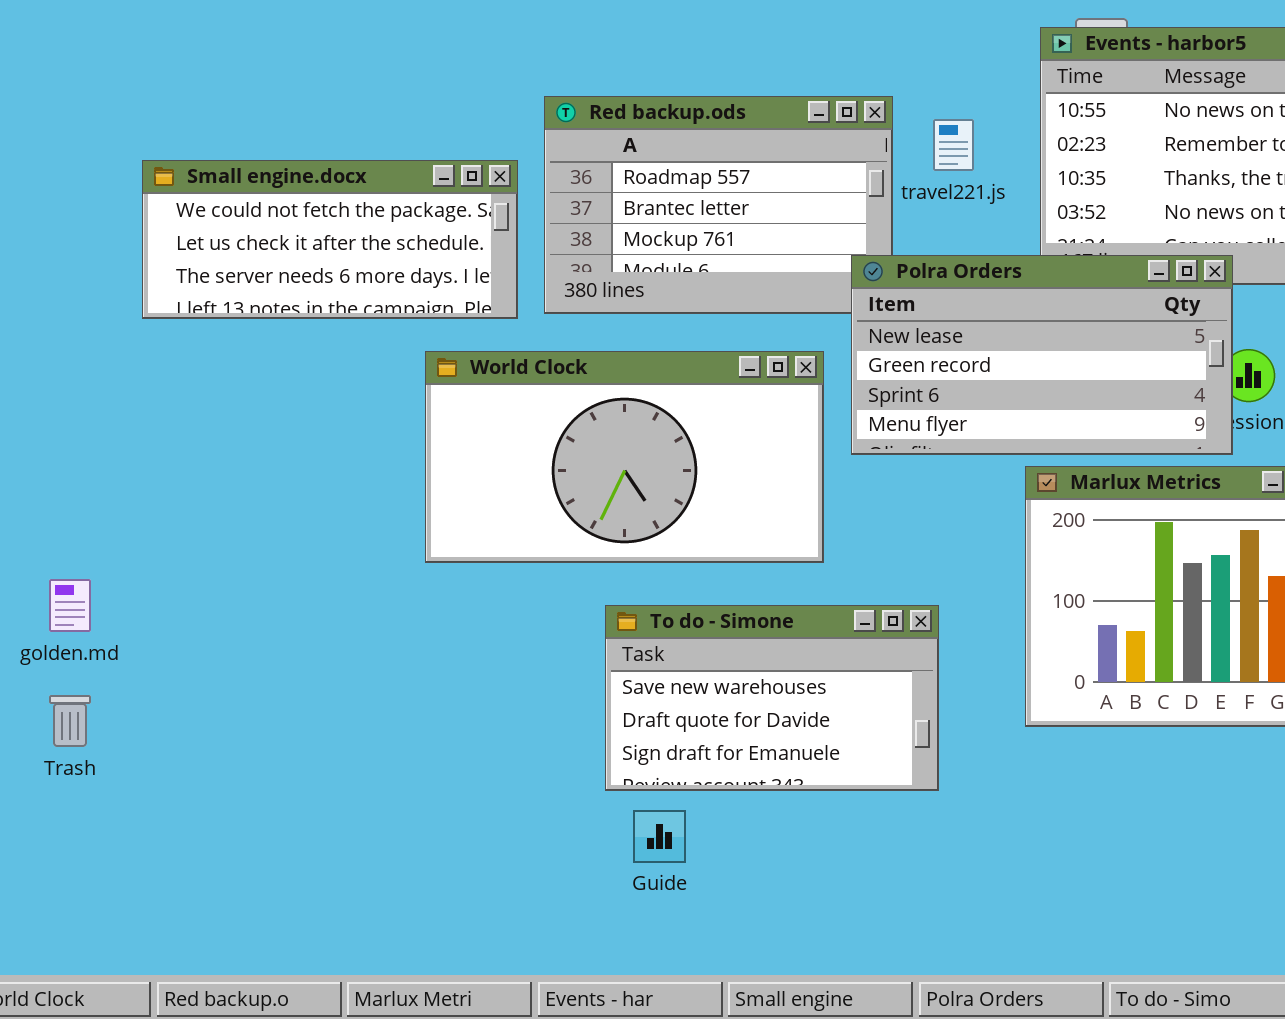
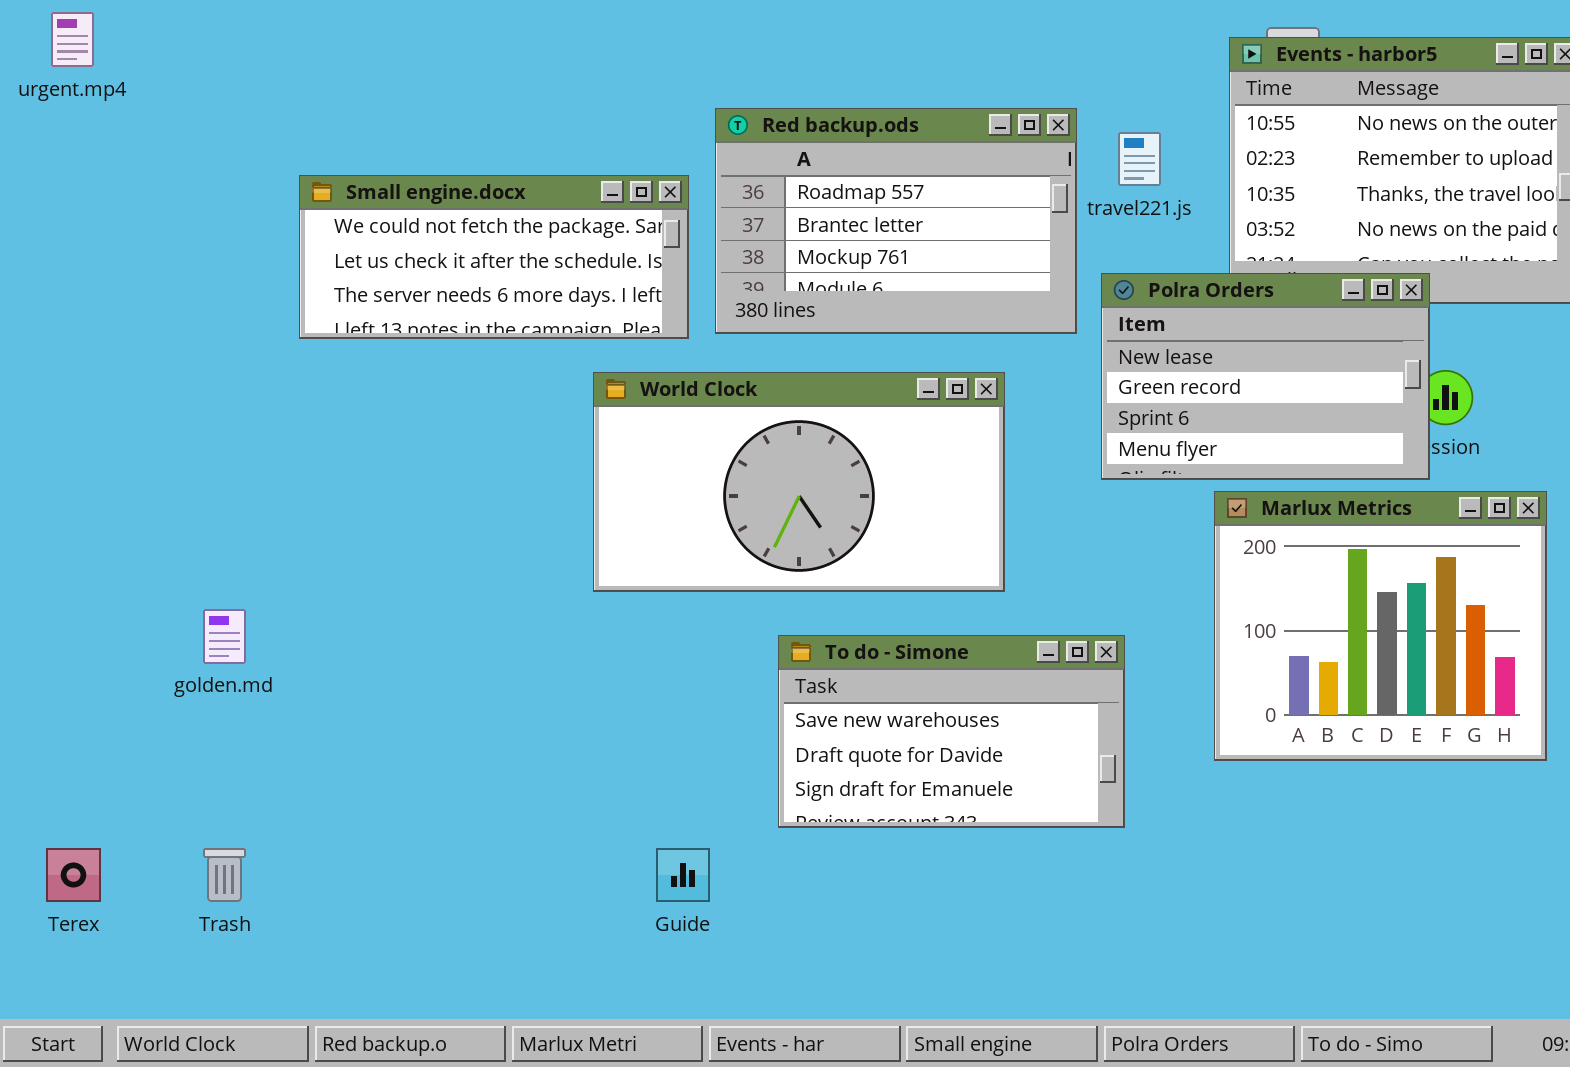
Polra Orders: [851,255,1233,455] -> [1101,273,1430,480], resized
Trash: [49,695,91,747] -> [203,848,246,902], moved
Guide: [633,810,686,863] -> [656,848,710,902], moved

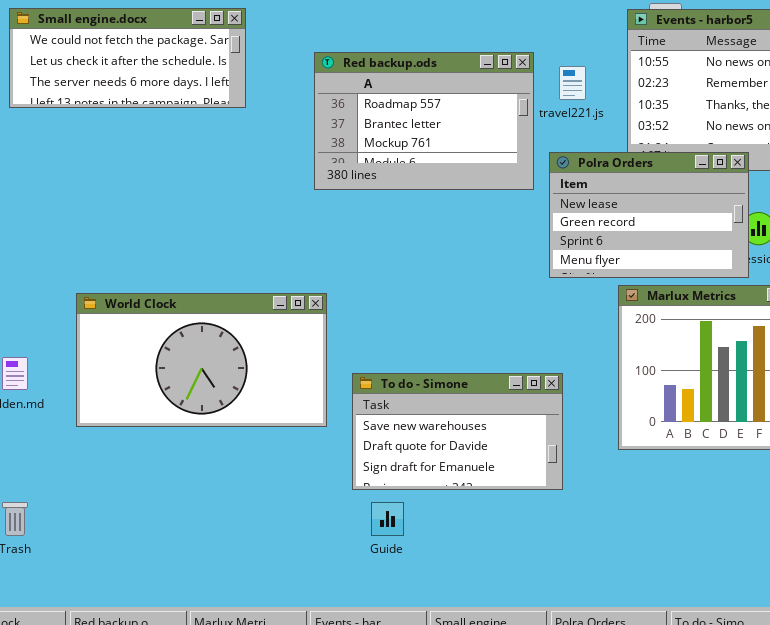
Small engine.docx: [299,175,689,339] -> [9,8,246,108], moved
World Clock: [593,372,1005,592] -> [76,293,327,427], moved
Guide: [656,848,710,902] -> [371,502,404,536], moved

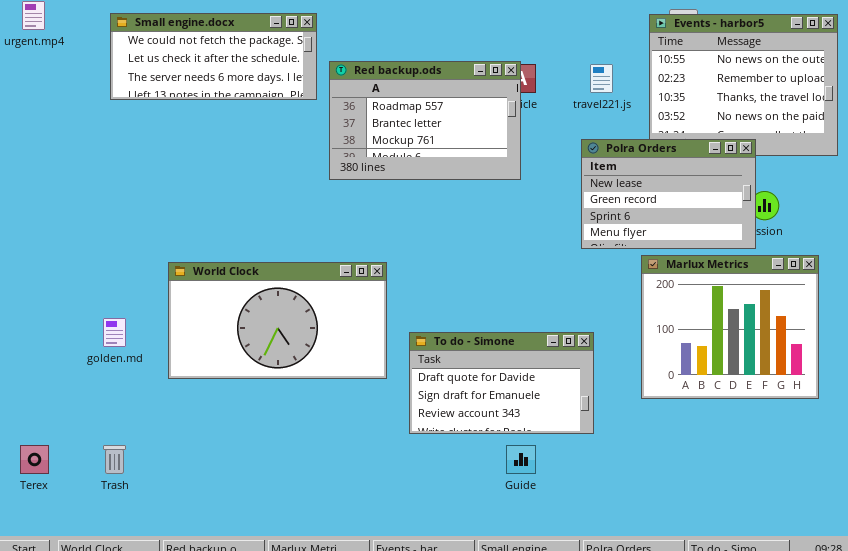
Red backup.ods: [314,52,534,190] -> [329,61,521,180], moved
To do - Simone: [352,373,563,490] -> [409,332,594,434], scrolled down 1 row
Guide: [371,502,404,536] -> [506,445,536,474], moved

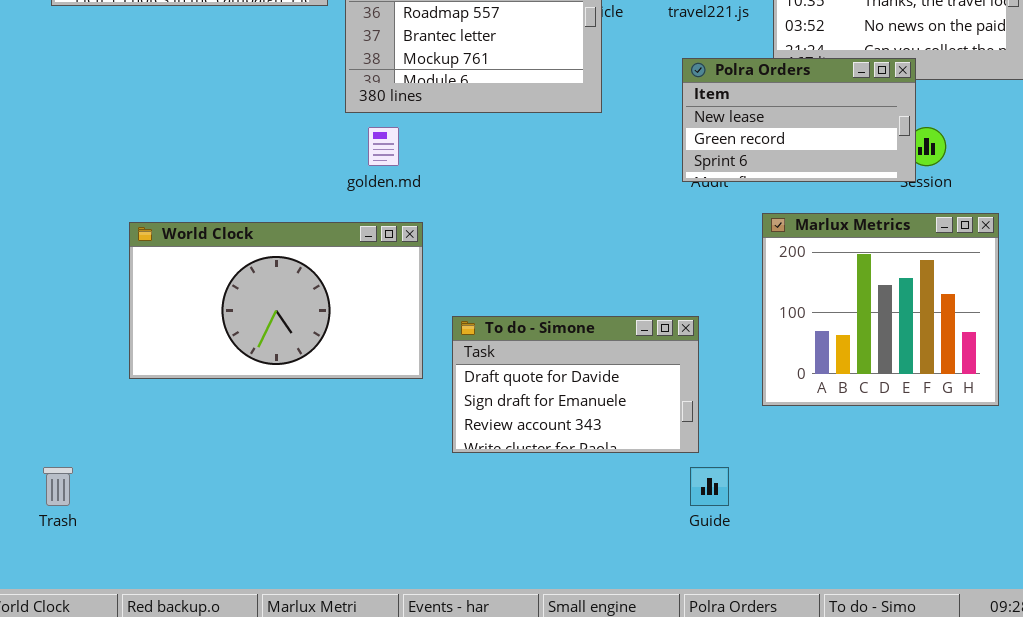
Polra Orders: [581,139,756,249] -> [682,58,916,182], resized
golden.md: [103,318,126,347] -> [368,127,399,166], moved
Guide: [506,445,536,474] -> [690,467,729,506], moved

